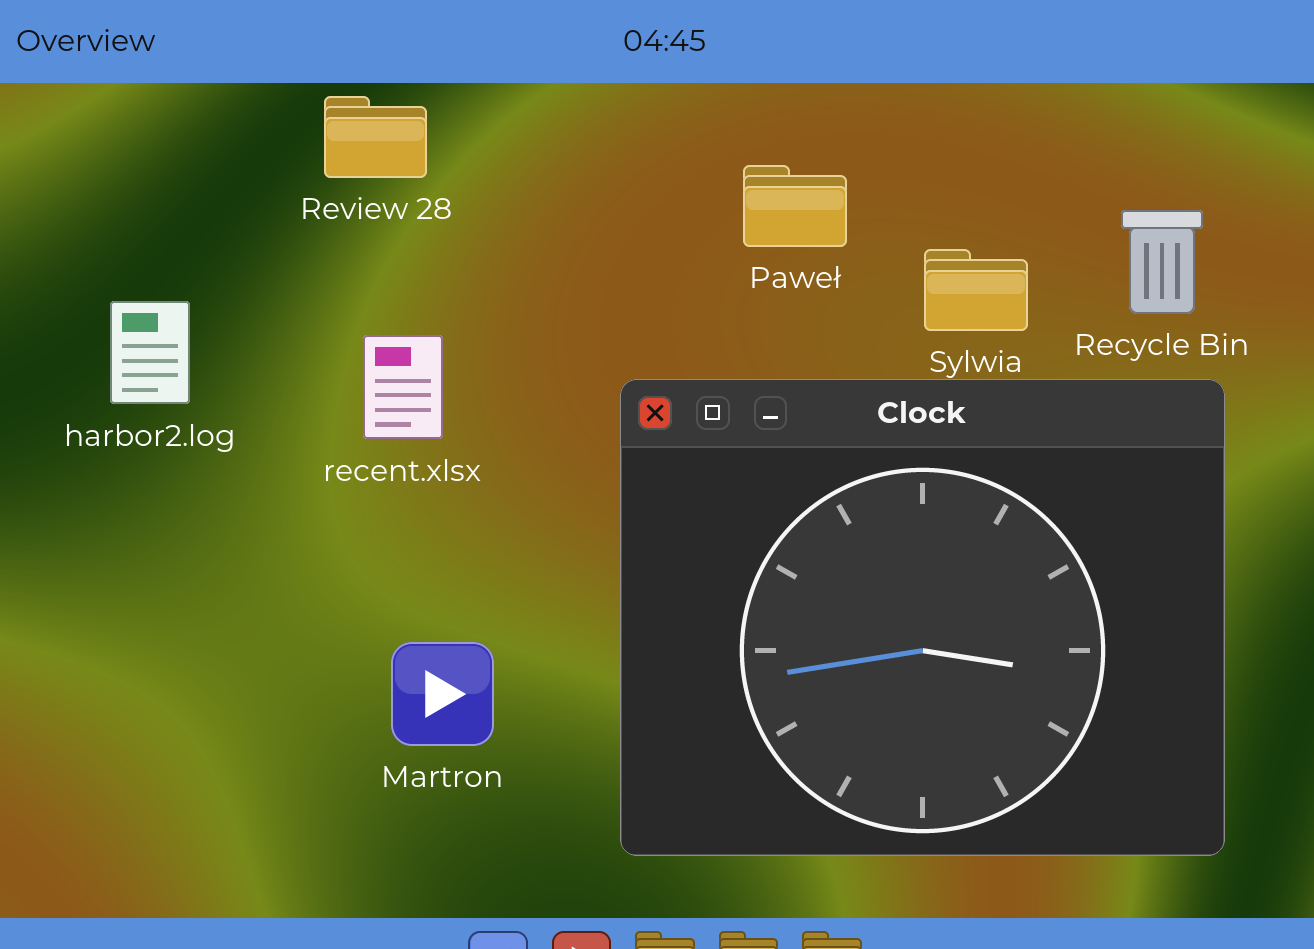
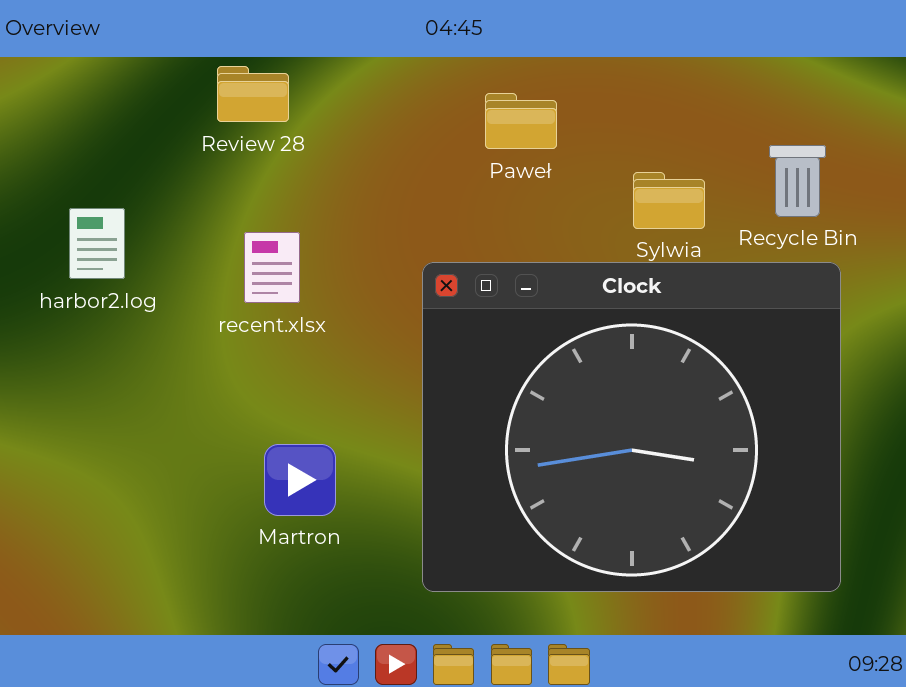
Paweł: [743,165,847,247] -> [485,93,557,149], moved

